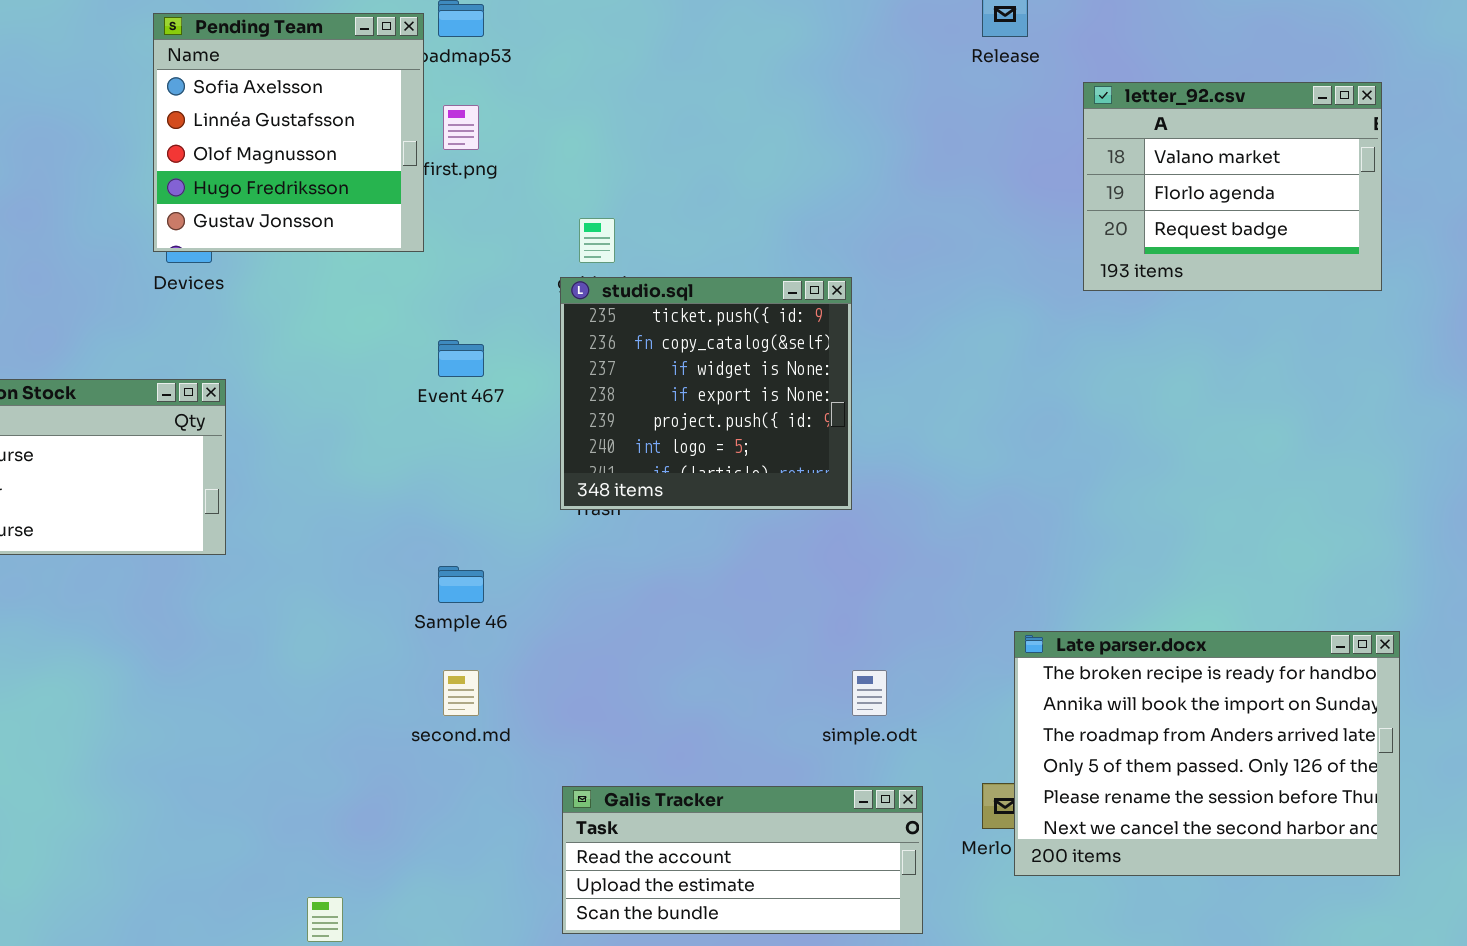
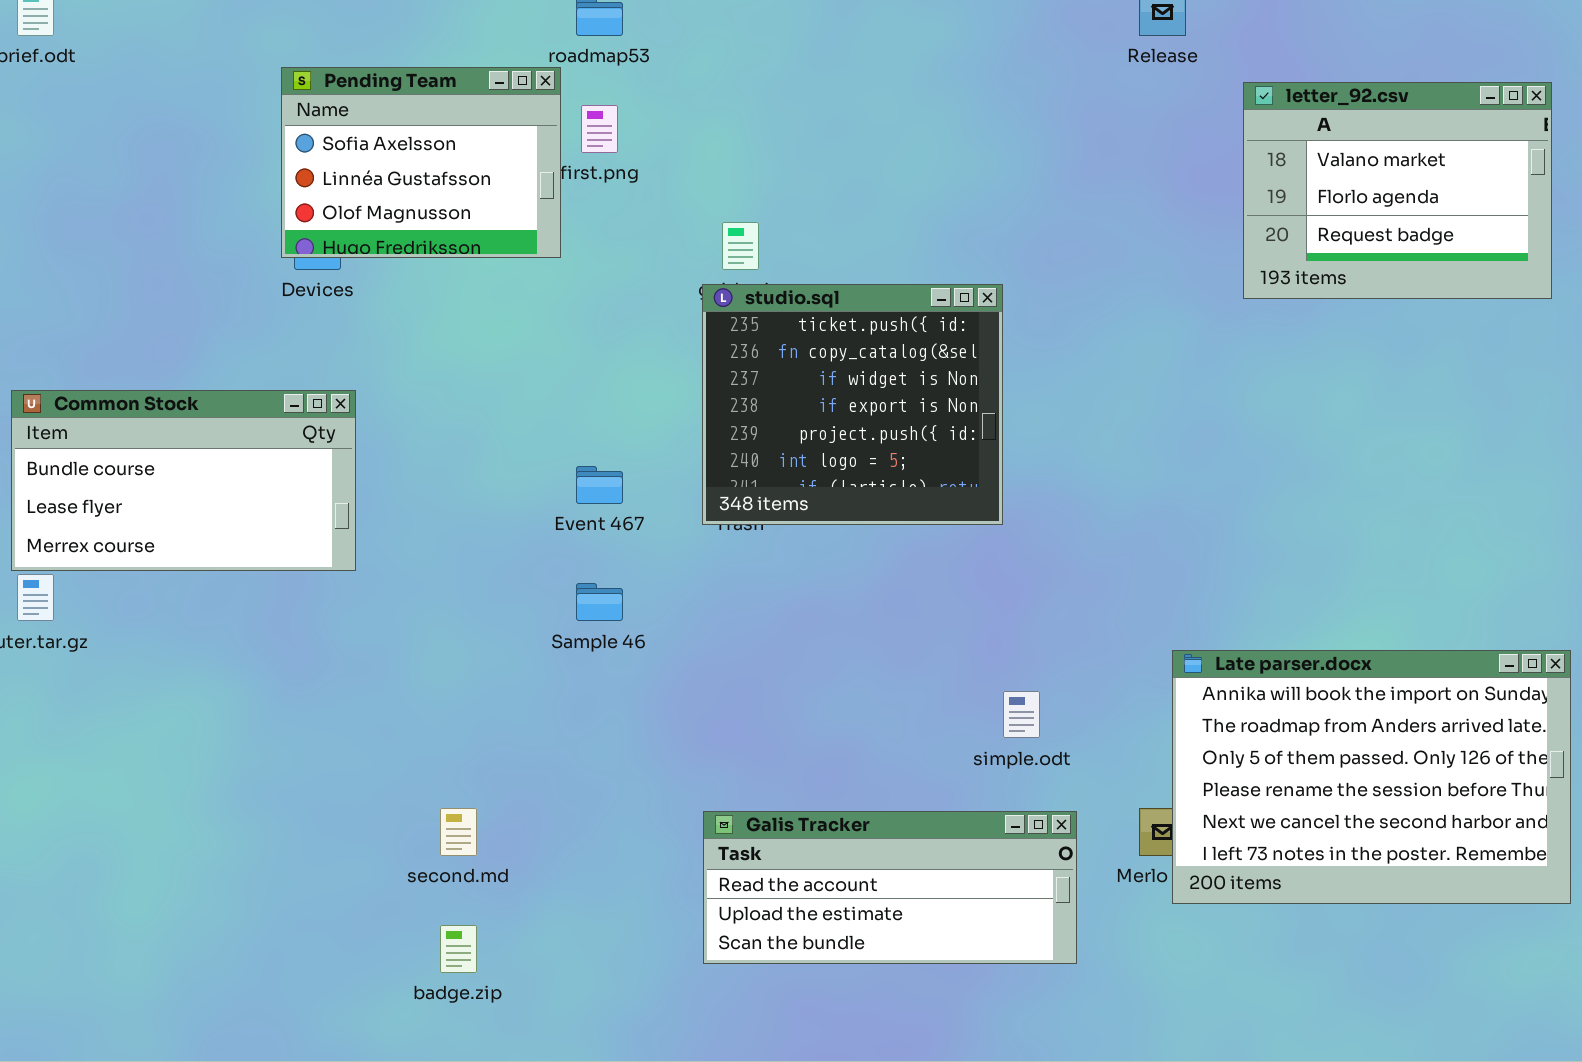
Pending Team: [153,13,424,252] -> [281,67,561,258], resized
Event 467: [438,340,484,377] -> [576,466,623,504], moved
Late parser.docx: [1014,631,1400,876] -> [1172,650,1571,904], scrolled down 1 row
second.md: [443,670,479,716] -> [440,808,477,856], moved

